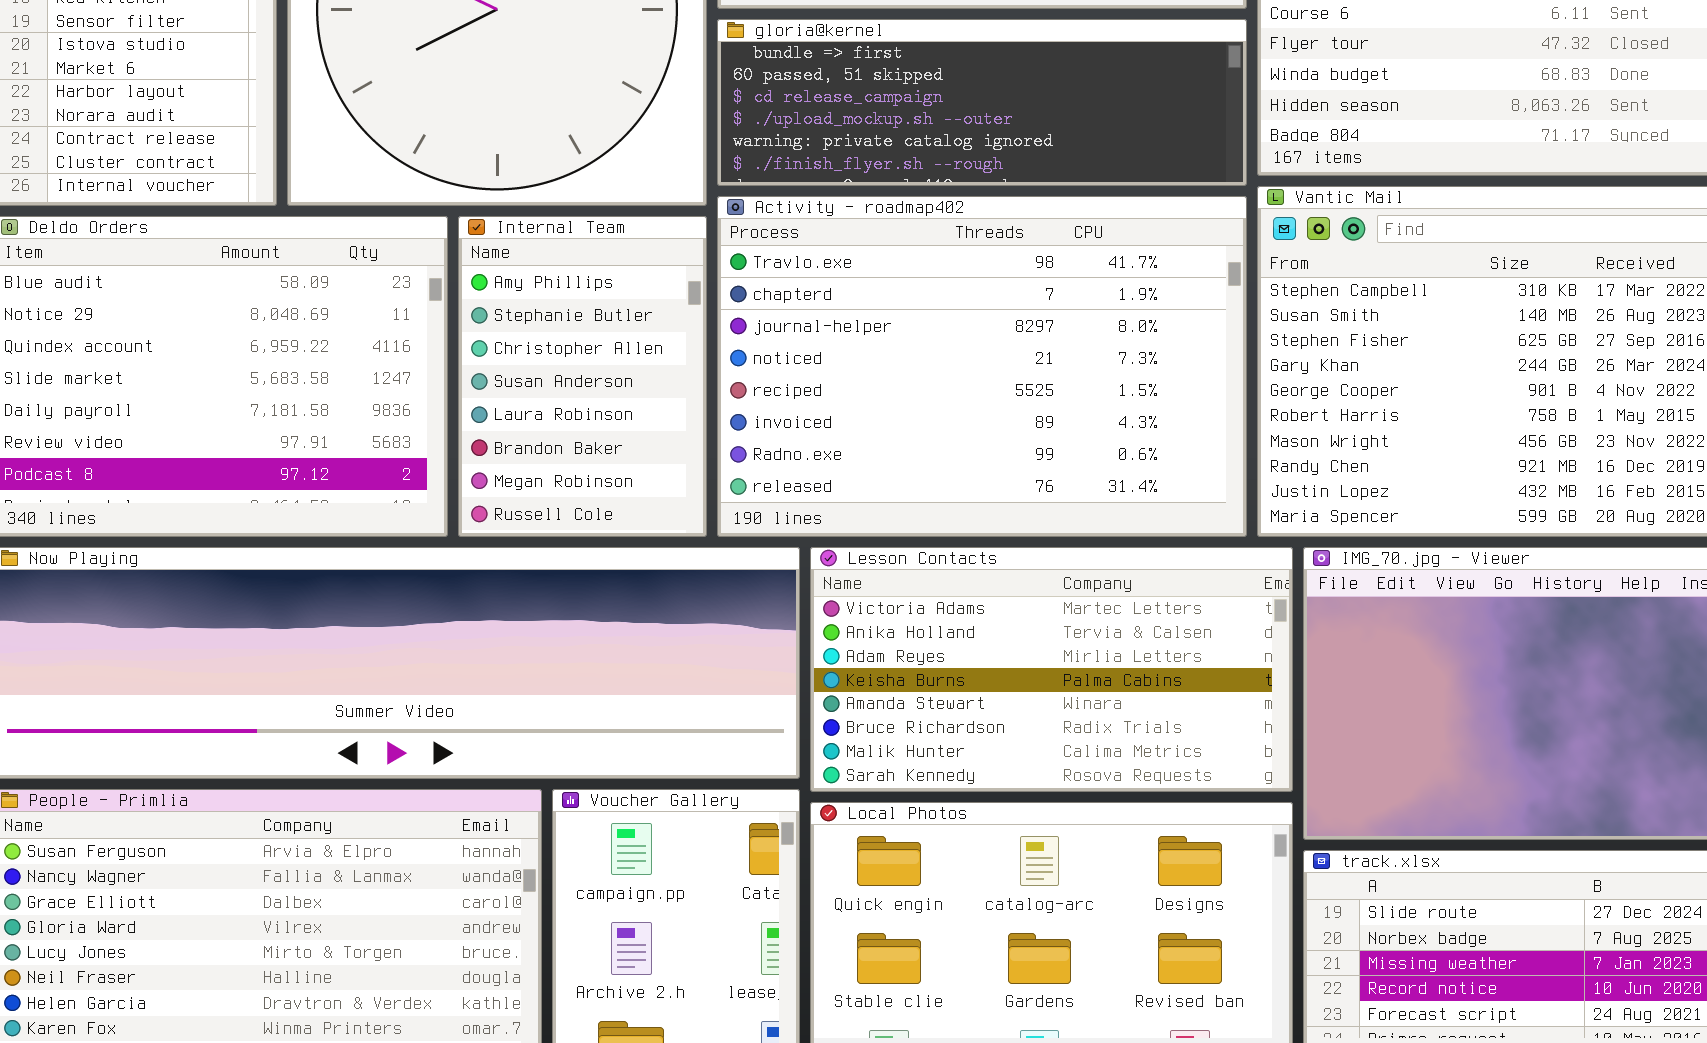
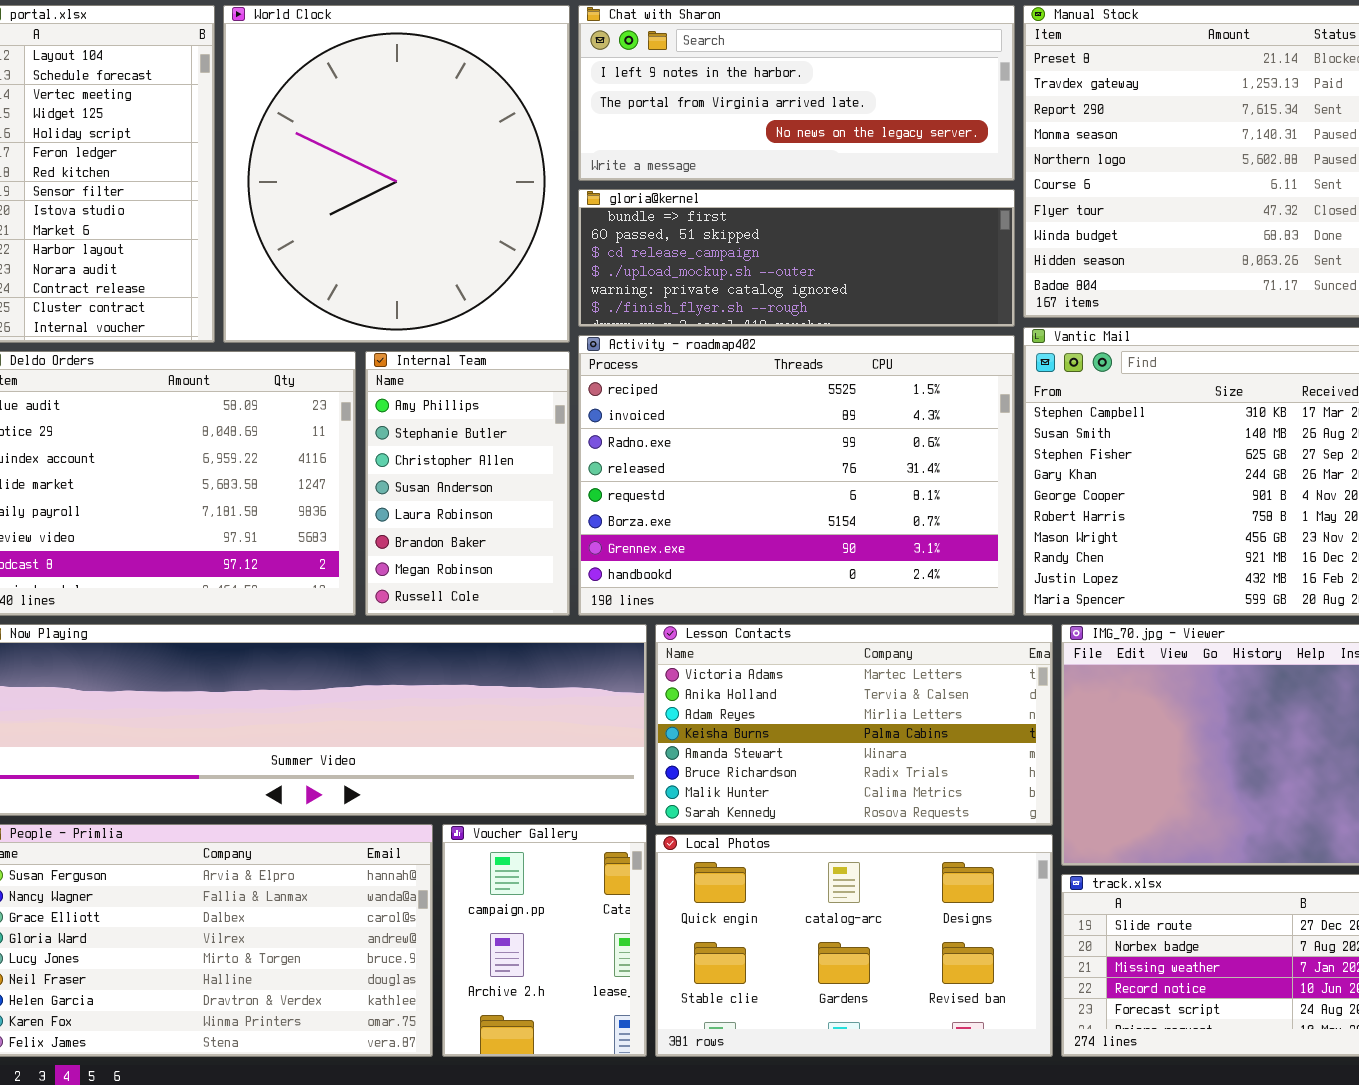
Activity - roadmap402: [717,196,1247,537] -> [578,335,1015,616], scrolled down 4 rows

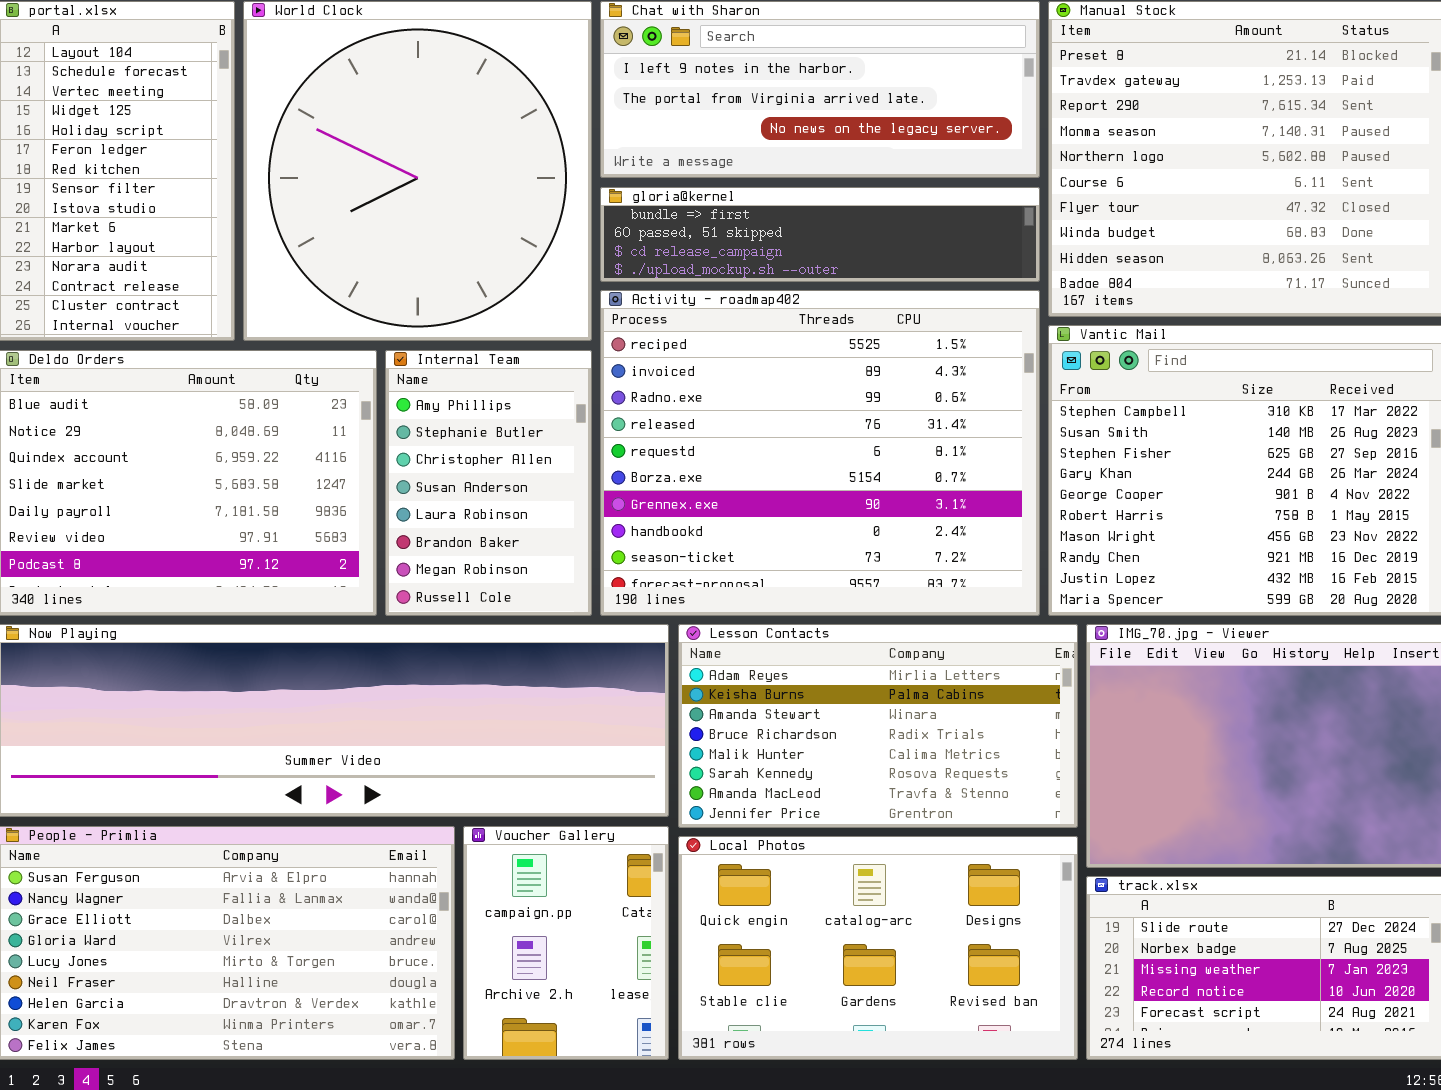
gloria@kernel: [578,189,1015,327] -> [600,187,1040,282], resized
Activity - roadmap402: [578,335,1015,616] -> [600,290,1040,616], resized
Lesson Contacts: [655,624,1053,826] -> [678,624,1078,828], scrolled down 2 rows

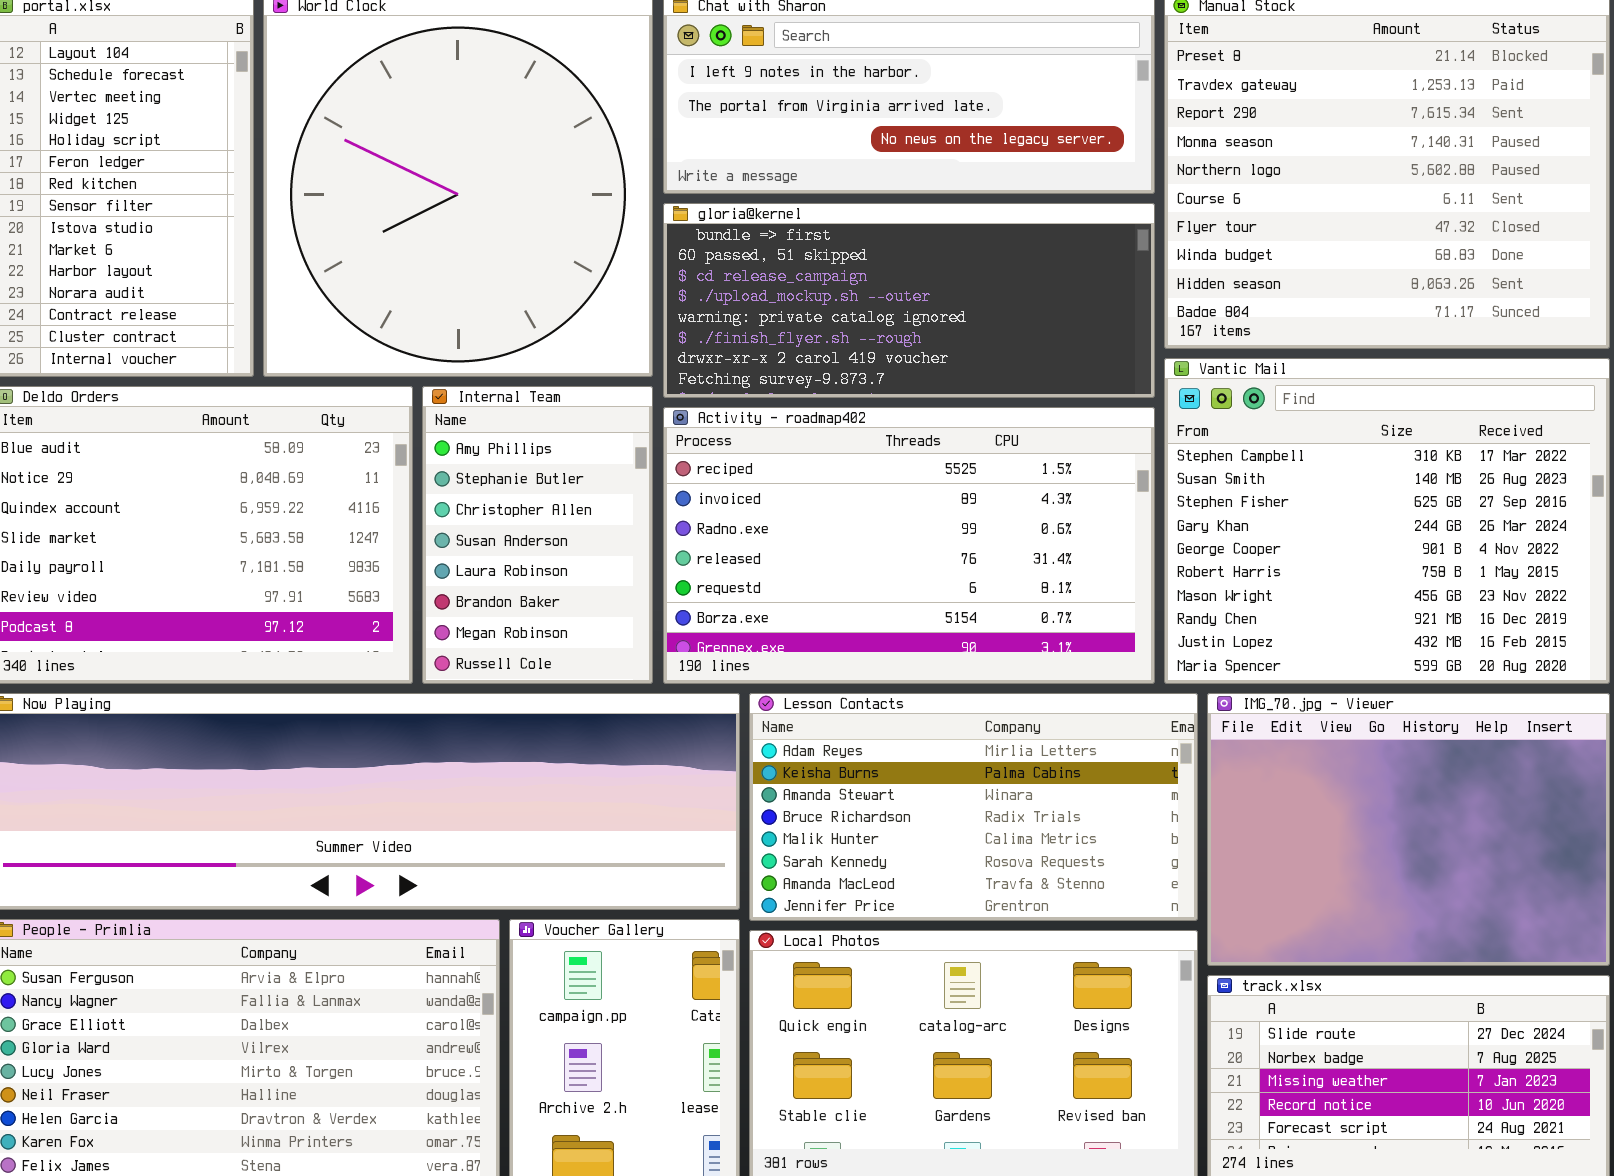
gloria@kernel: [600,187,1040,282] -> [663,203,1155,398], resized
Activity - roadmap402: [600,290,1040,616] -> [663,407,1155,684], resized

